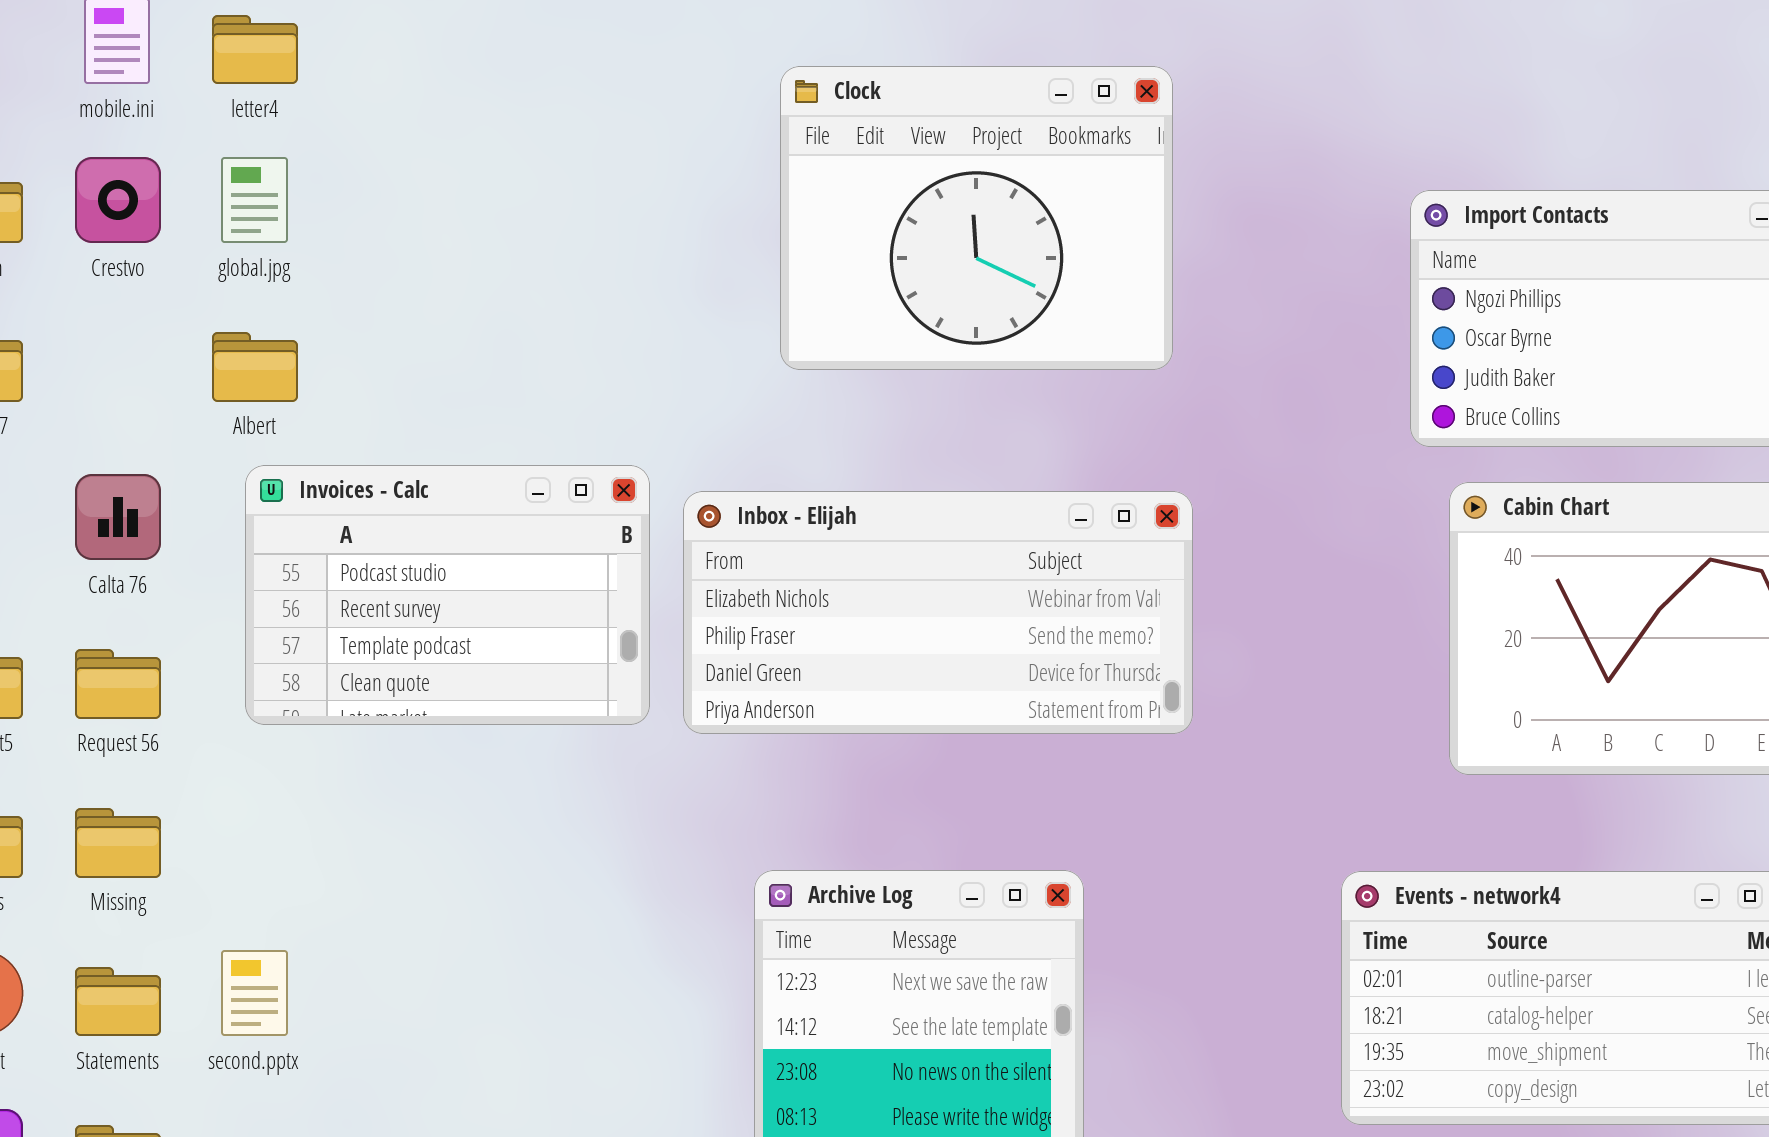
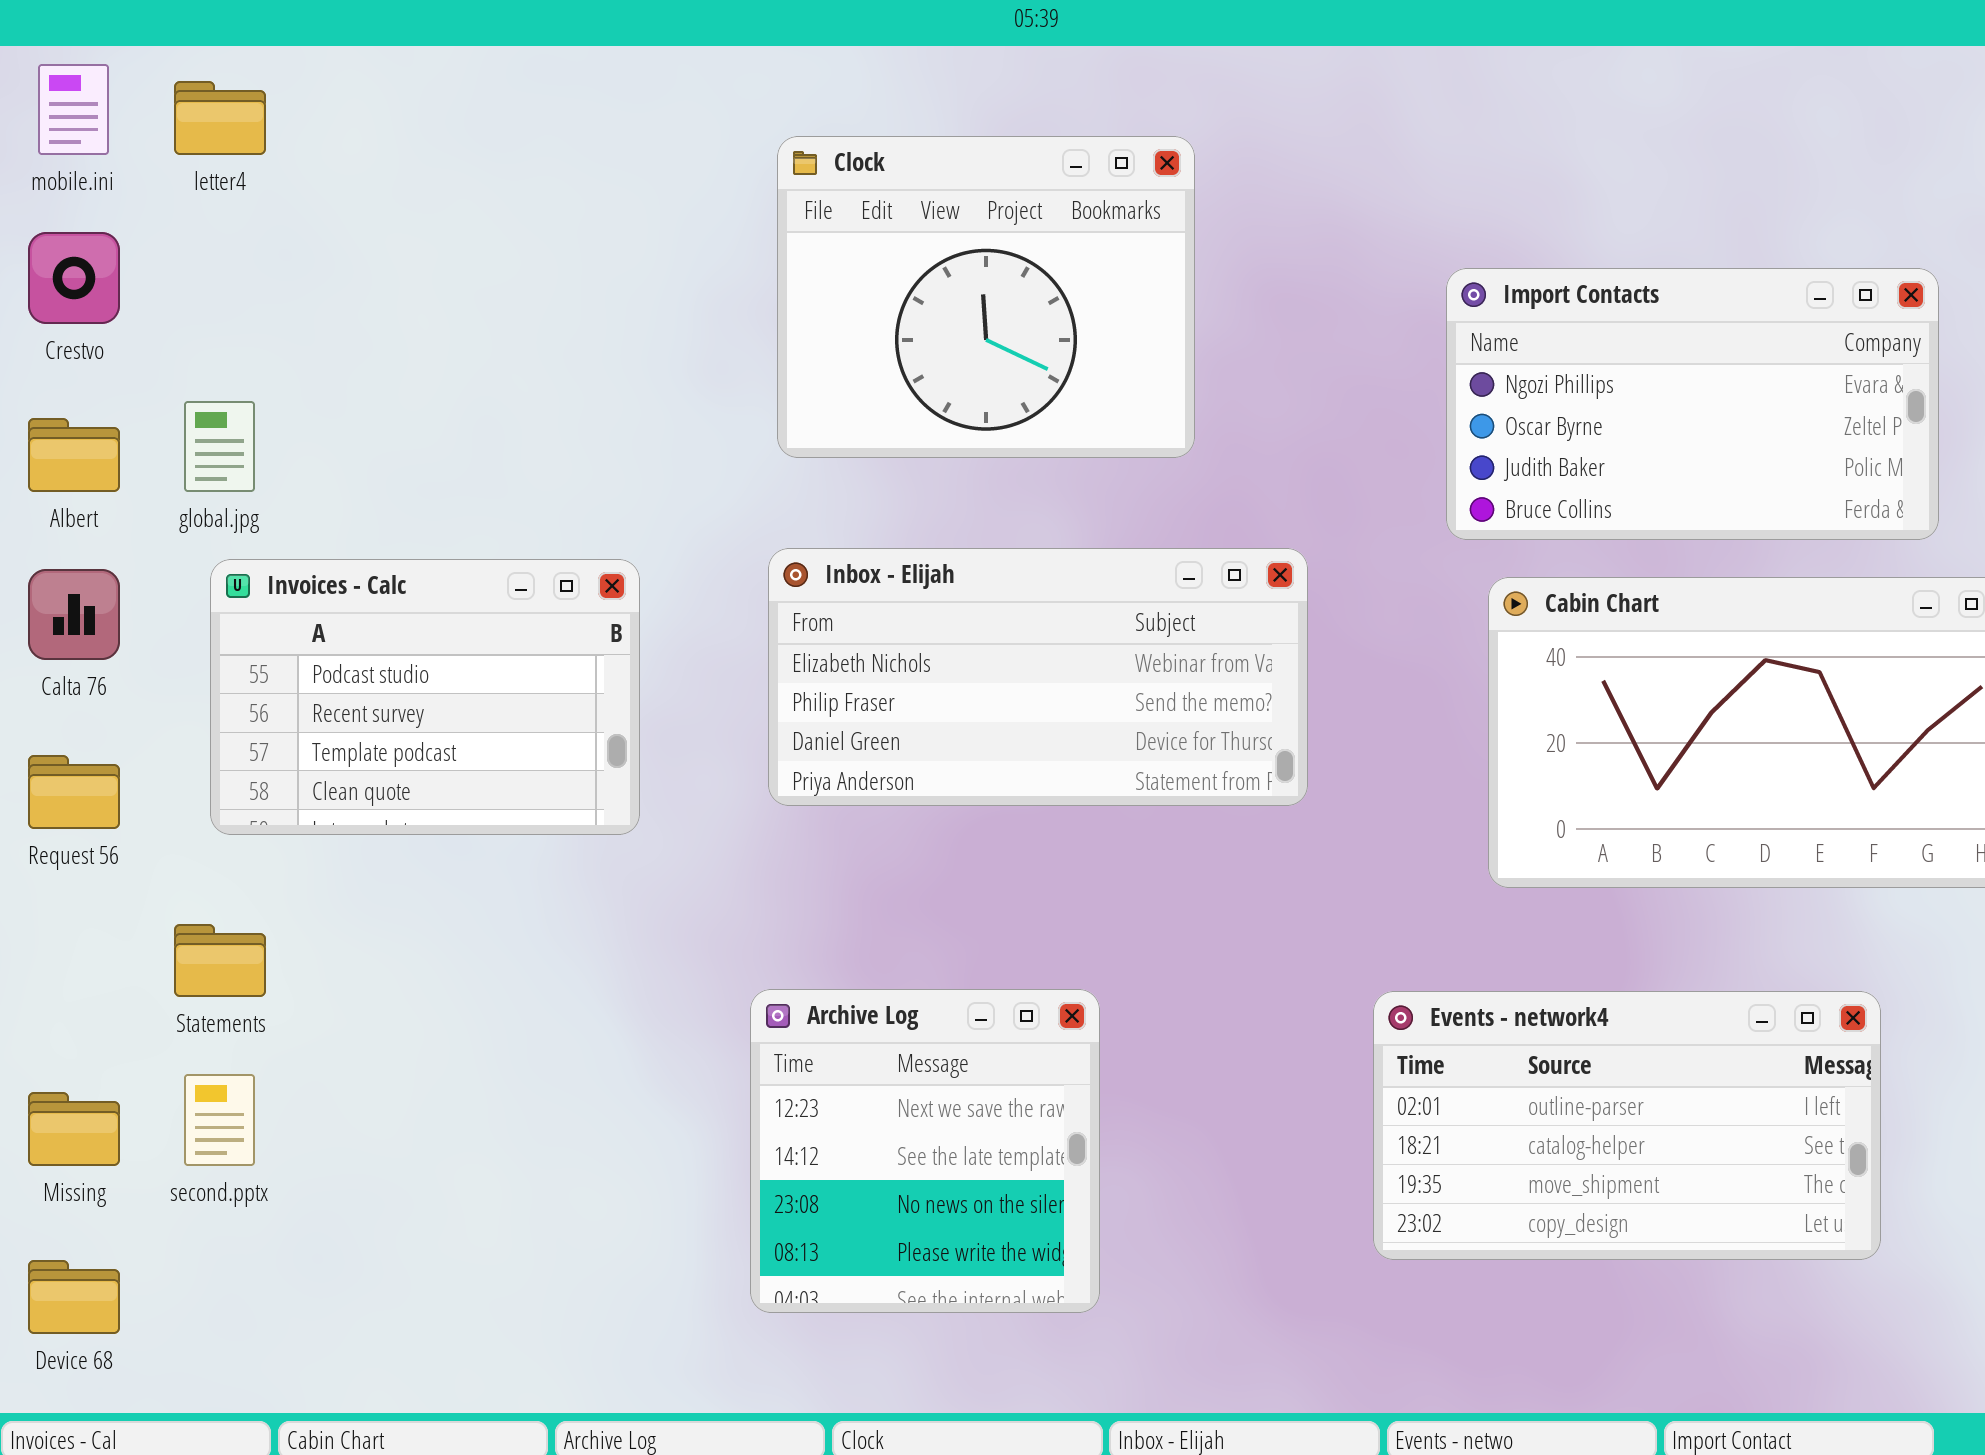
global.jpg: [221,157,288,243] -> [184,401,255,492], moved
Albert: [212,332,298,402] -> [28,418,120,492], moved
Inbox - Elijah: [683,491,1193,734] -> [768,548,1308,806], moved
Missing: [75,808,161,878] -> [28,1092,120,1166], moved
Statements: [75,967,161,1036] -> [174,924,266,997], moved

